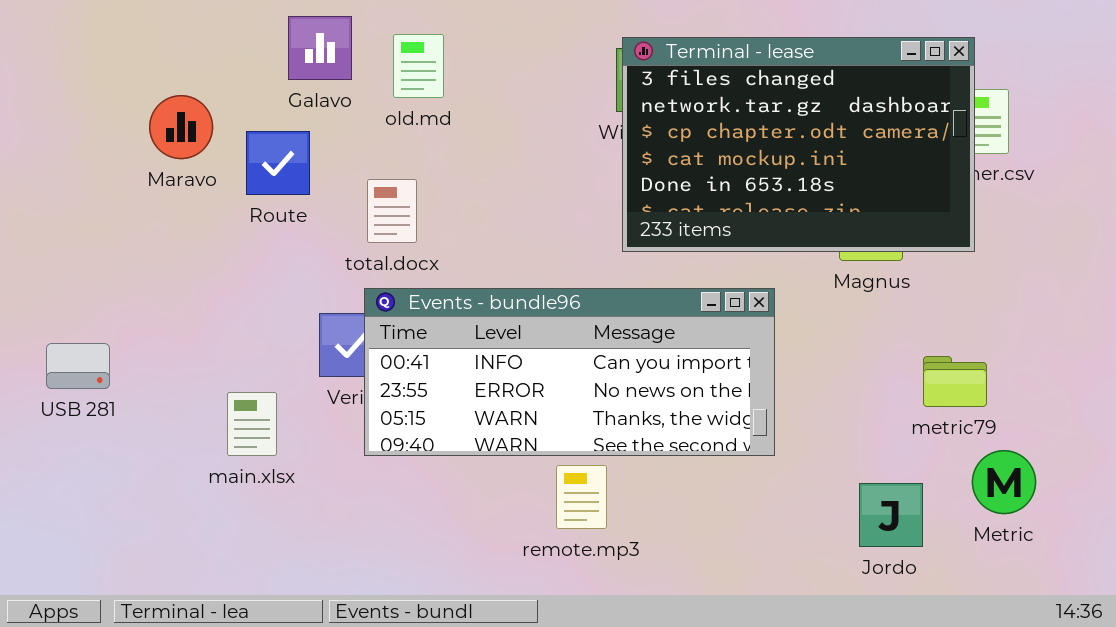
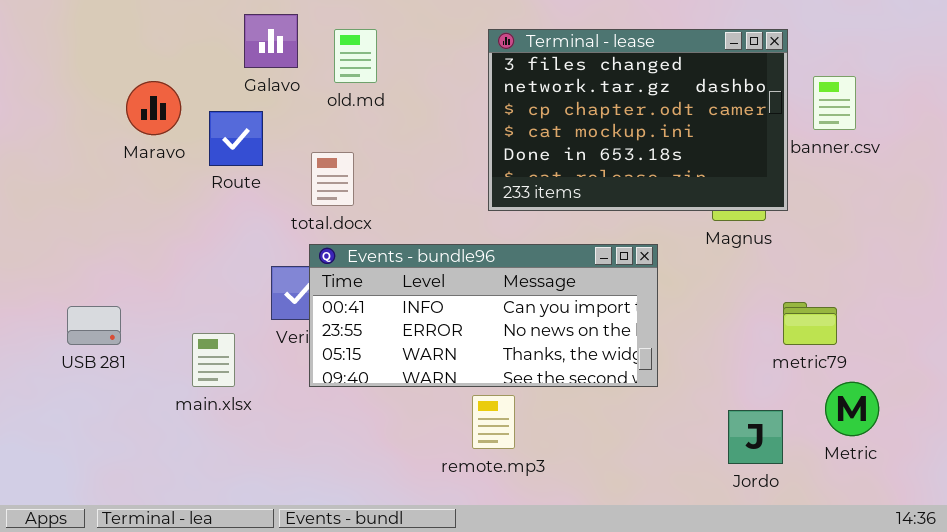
Terminal - lease: [622,37,975,252] -> [488,29,788,211], moved
USB 281: [46,343,110,389] -> [67,306,121,345], moved

